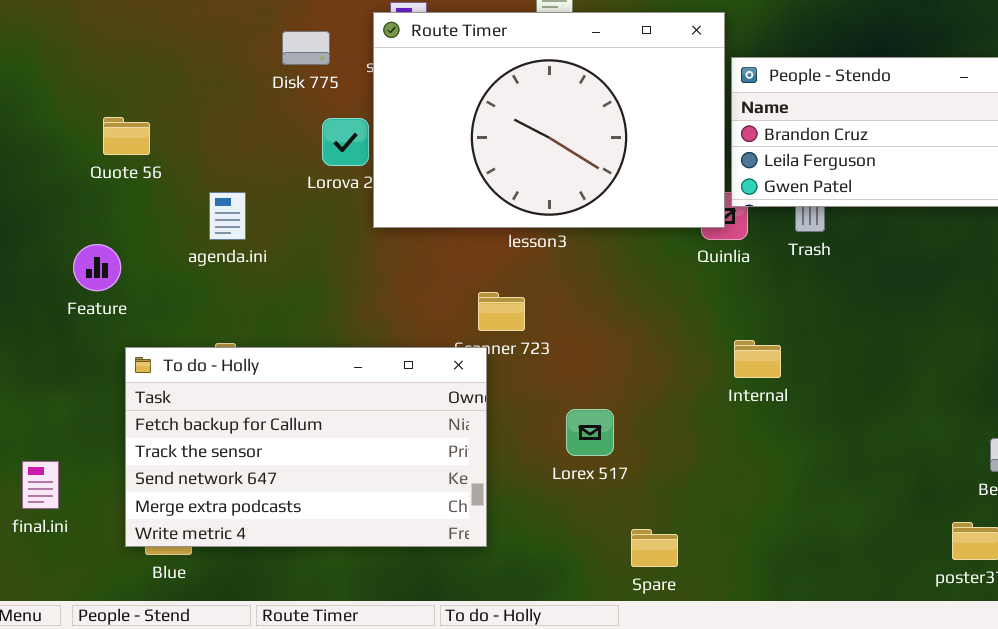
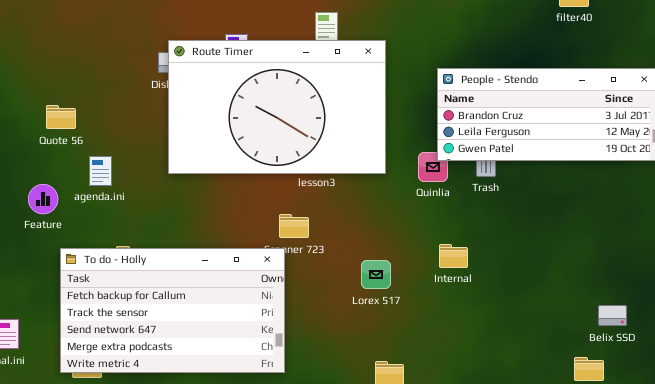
Route Timer: [373,12,725,228] -> [168,40,386,174], moved
agenda.ini: [209,192,246,240] -> [89,156,112,186], moved
Lorex 517: [566,409,614,456] -> [361,260,391,289], moved

